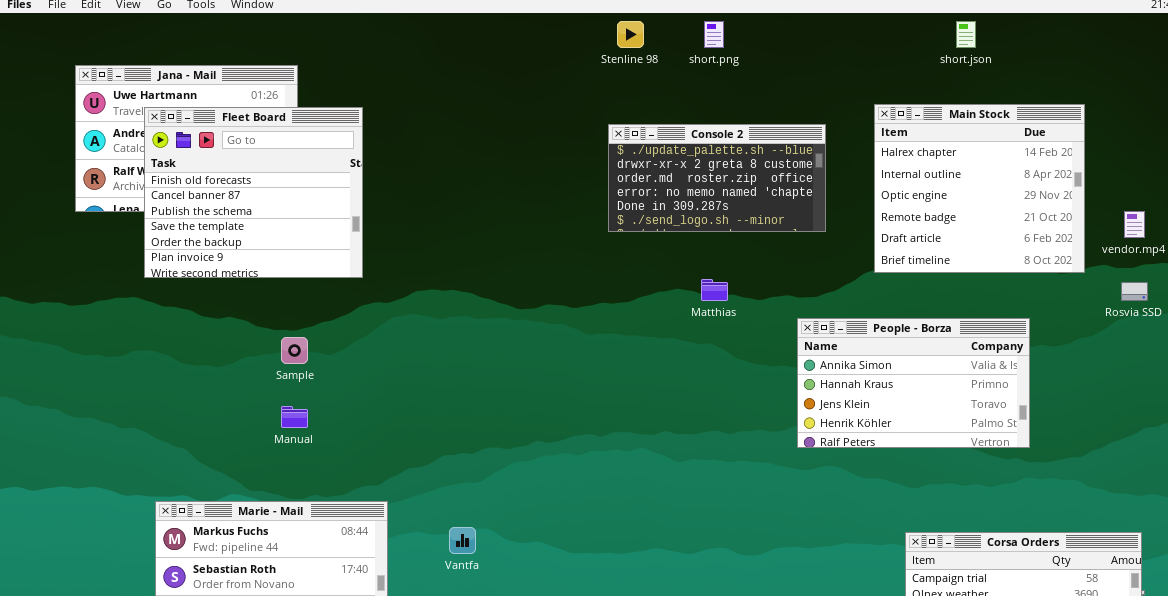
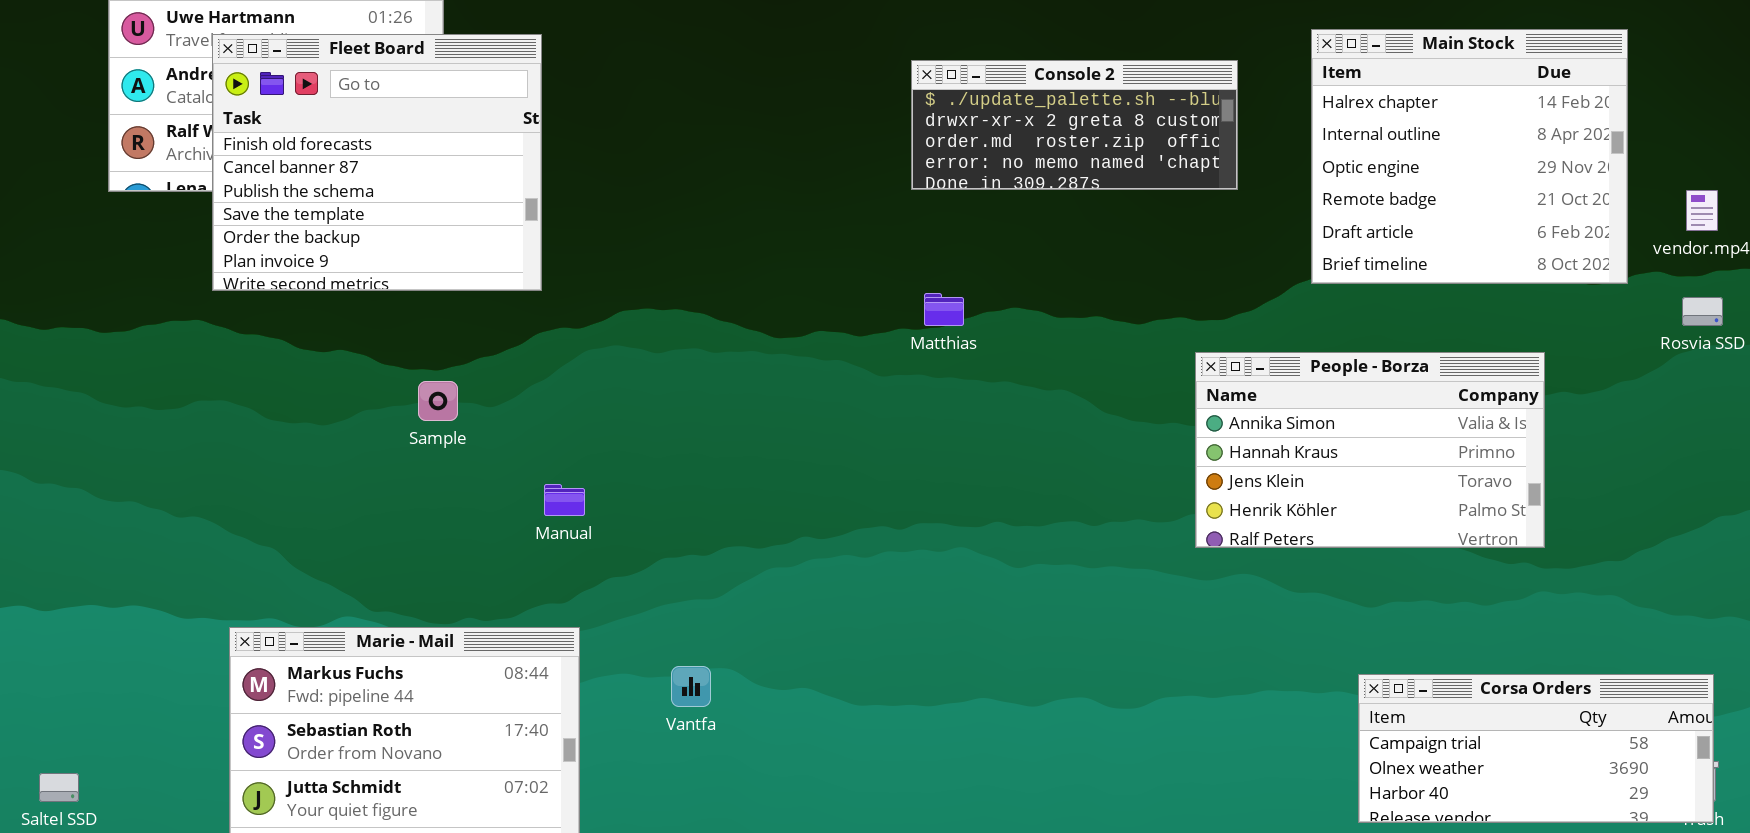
Console 2: [608,124,826,232] -> [911,60,1238,190], resized
Matthias: [701,279,728,301] -> [924,293,964,326], moved
Manual: [281,406,308,428] -> [544,484,585,516], moved

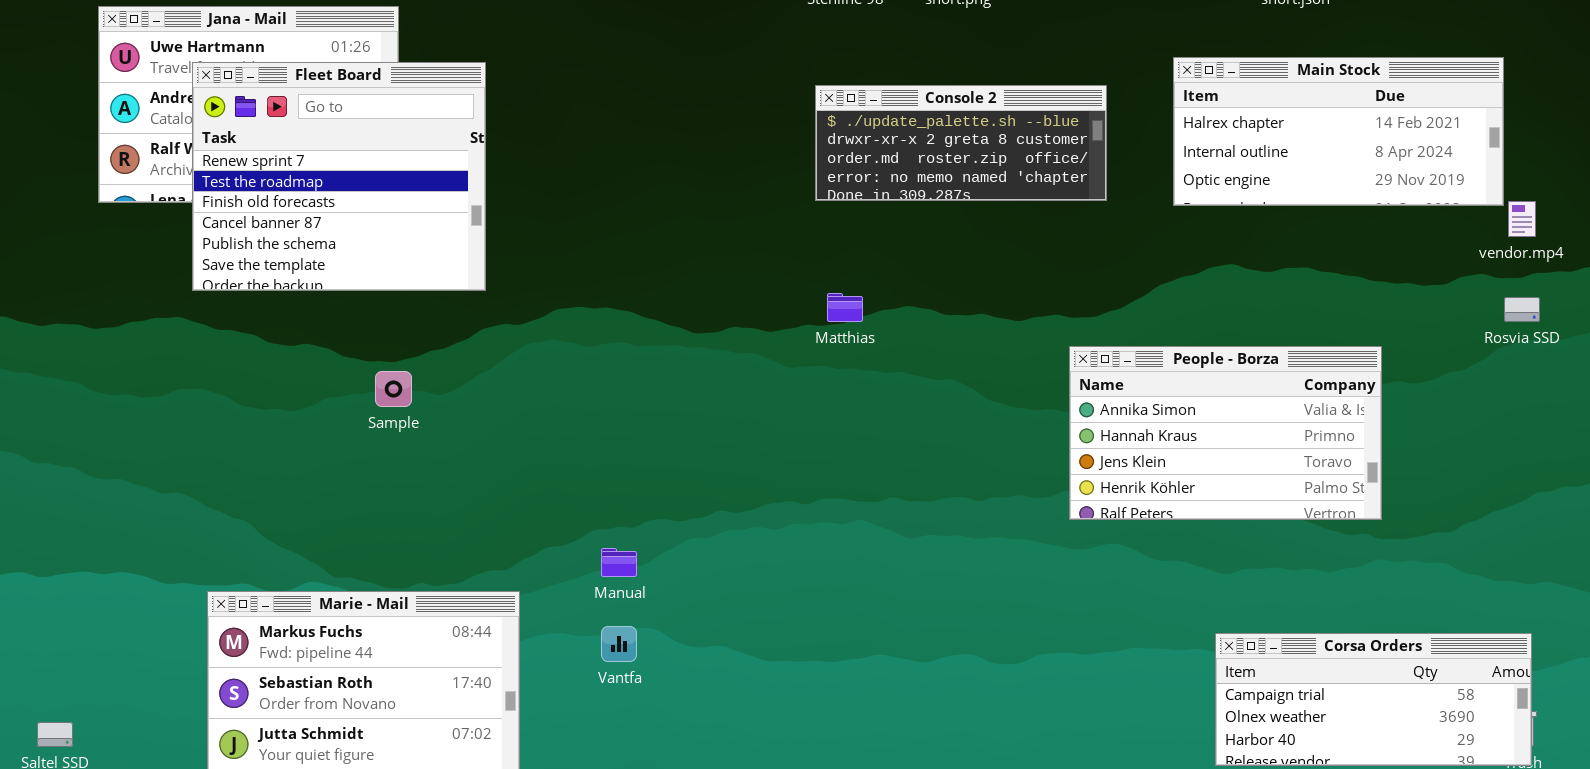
Main Stock: [1311,29,1628,284] -> [1173,57,1504,206], resized
Fleet Board: [212,34,542,291] -> [192,62,486,291], scrolled up 2 rows
Manual: [544,484,585,516] -> [601,548,637,577], moved

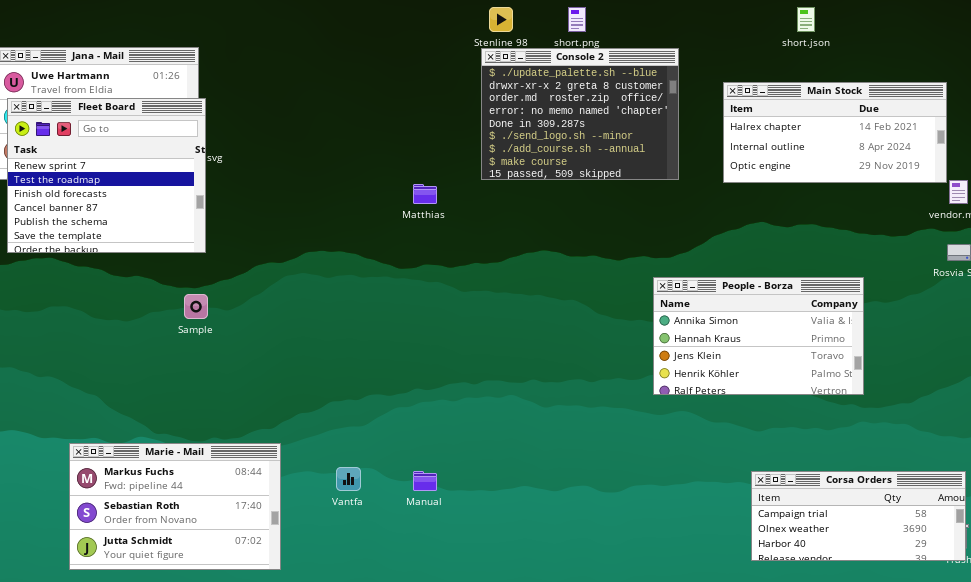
Fleet Board: [192,62,486,291] -> [7,98,206,253], moved
Console 2: [815,85,1107,201] -> [481,48,679,180], resized
Matthias: [827,293,863,322] -> [413,184,437,204], moved
Manual: [601,548,637,577] -> [413,471,437,491], moved

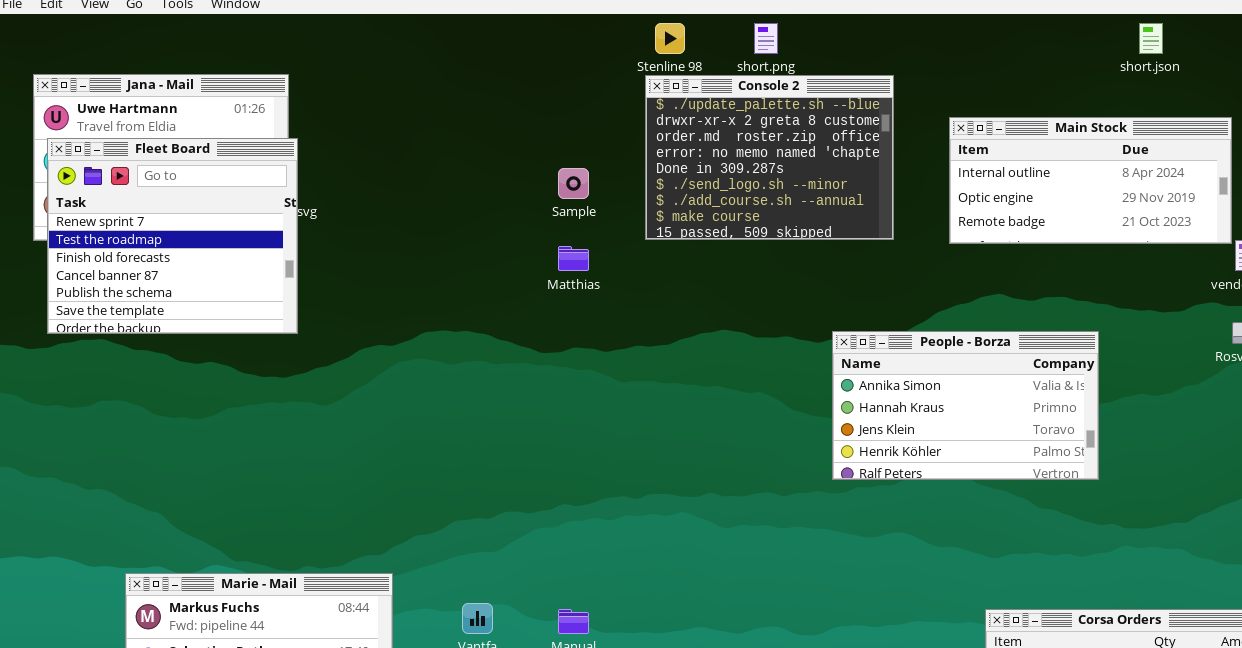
short.json: [797,7,815,32] -> [1139,23,1163,54], moved
Main Stock: [723,82,947,183] -> [949,117,1232,244], scrolled down 1 row
People - Borza: [653,277,864,395] -> [832,331,1099,480], moved
Sample: [184,294,208,319] -> [558,168,589,199], moved

